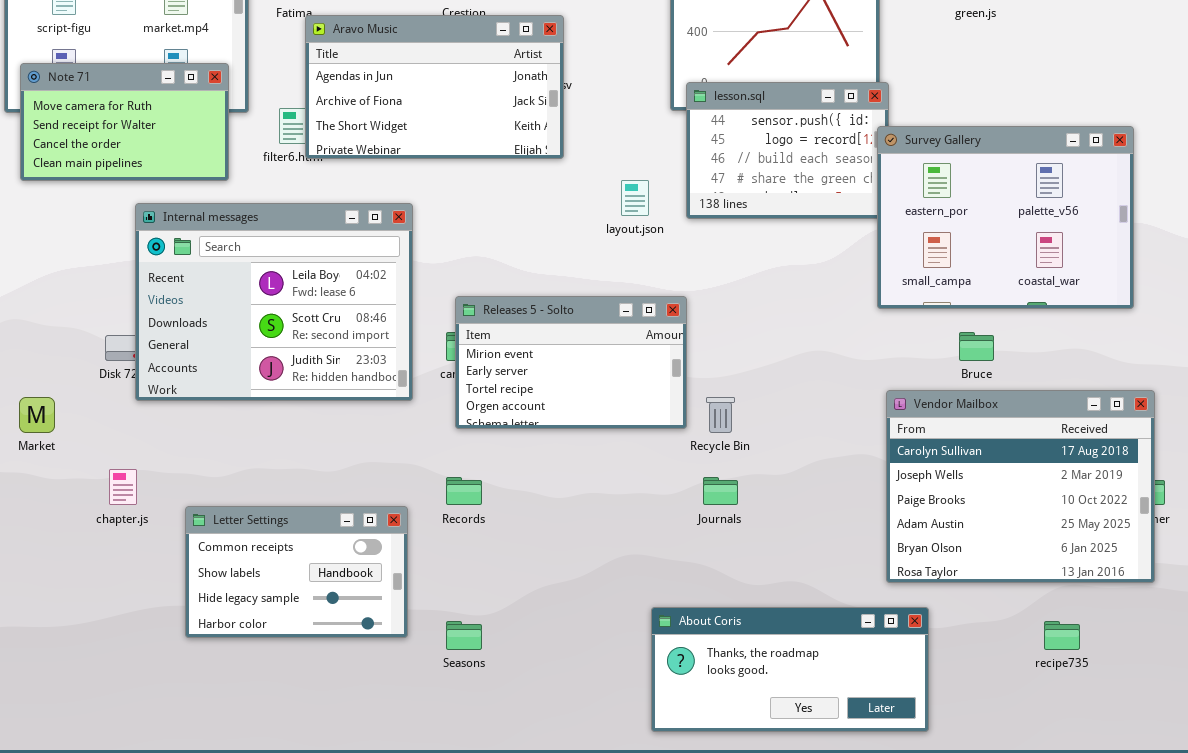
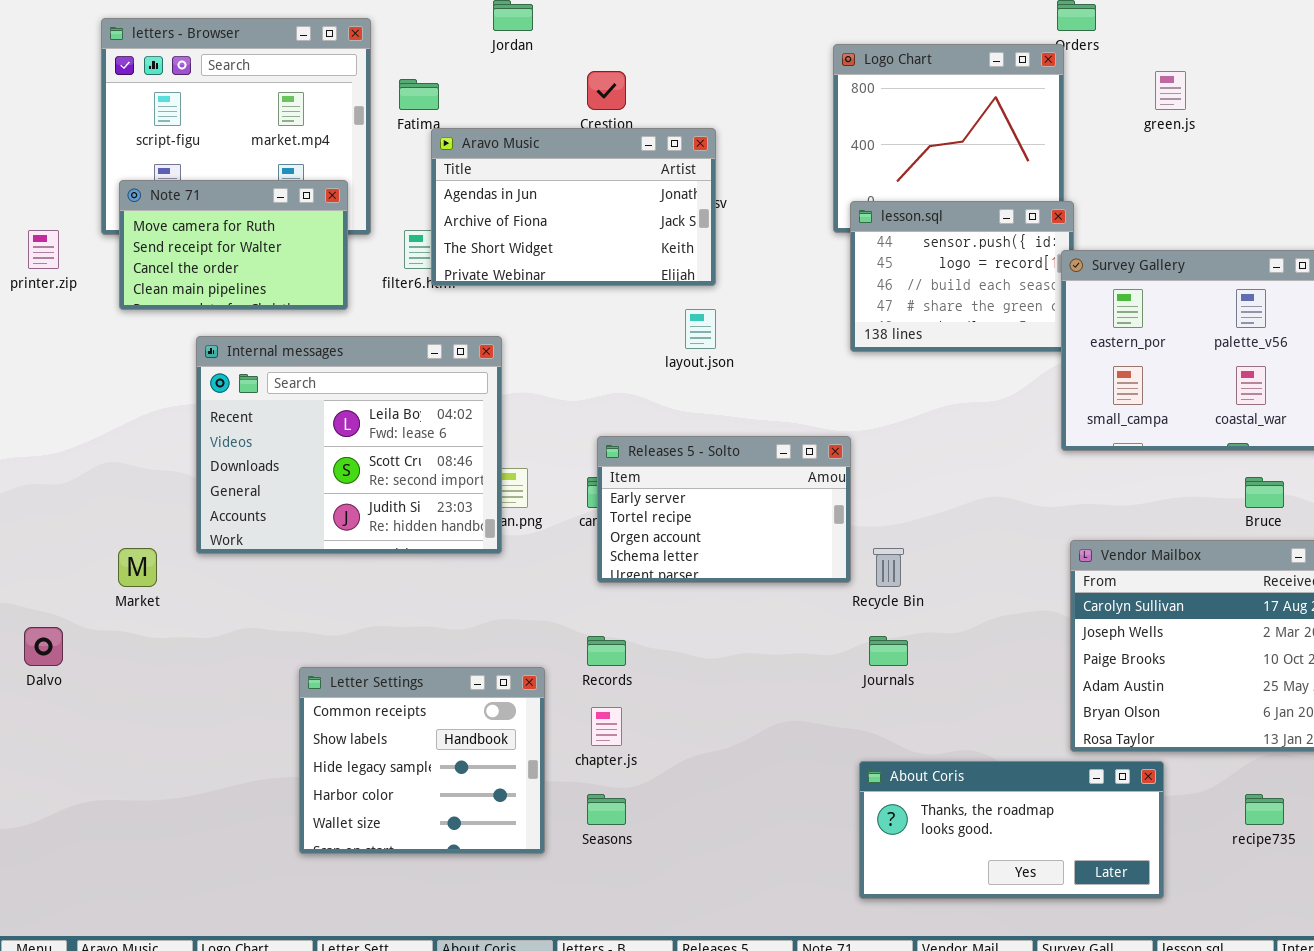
layout.json: [621,180,649,216] -> [685,309,716,349], moved
Internal messages: [135,203,413,401] -> [196,336,502,554], moved
Releases 5 - Solto: [455,296,687,429] -> [597,436,851,583], scrolled down 1 row
Bruce: [959,332,994,361] -> [1245,477,1284,508], moved
chapter.js: [109,469,137,505] -> [591,707,622,746], moved
Letter Settings: [185,506,408,638] -> [299,667,545,854], resized
About Coris: [651,607,929,732] -> [859,761,1164,899], moved

